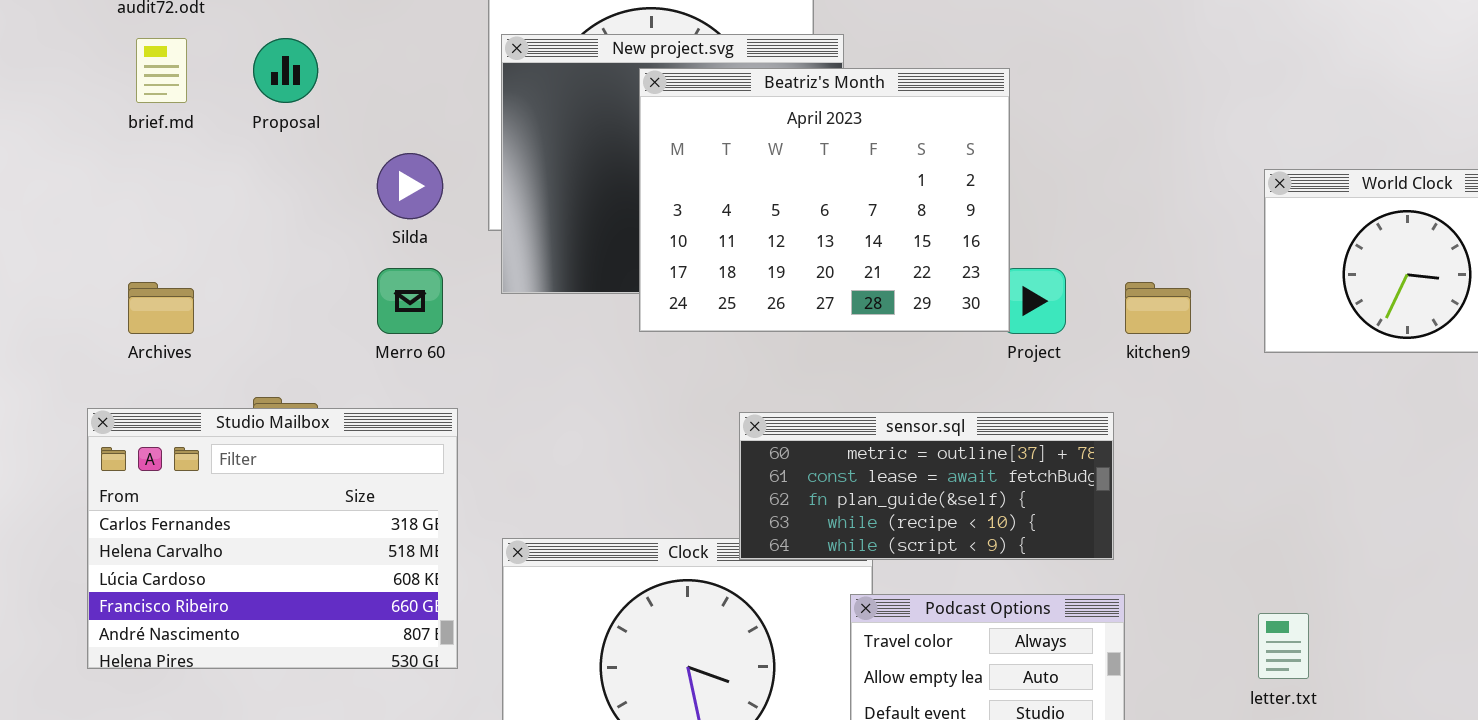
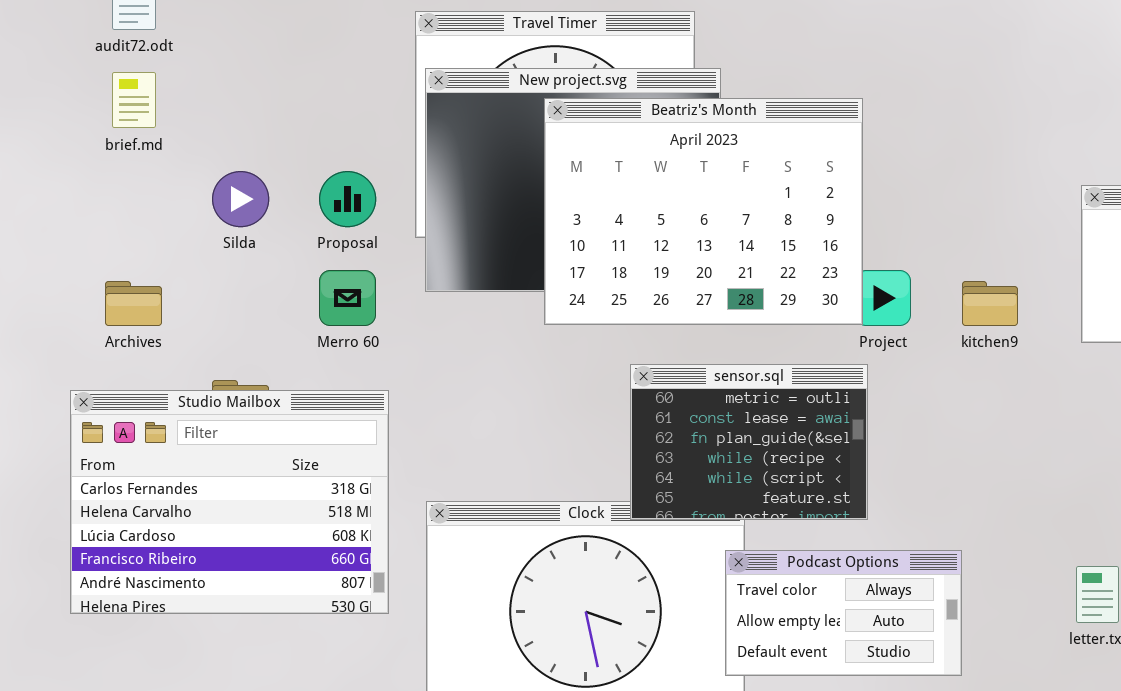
Proposal: [253,38,318,103] -> [319,171,376,227], moved
Silda: [377,153,443,219] -> [212,171,269,227], moved
sensor.sql: [739,412,1114,560] -> [630,364,868,520], resized

